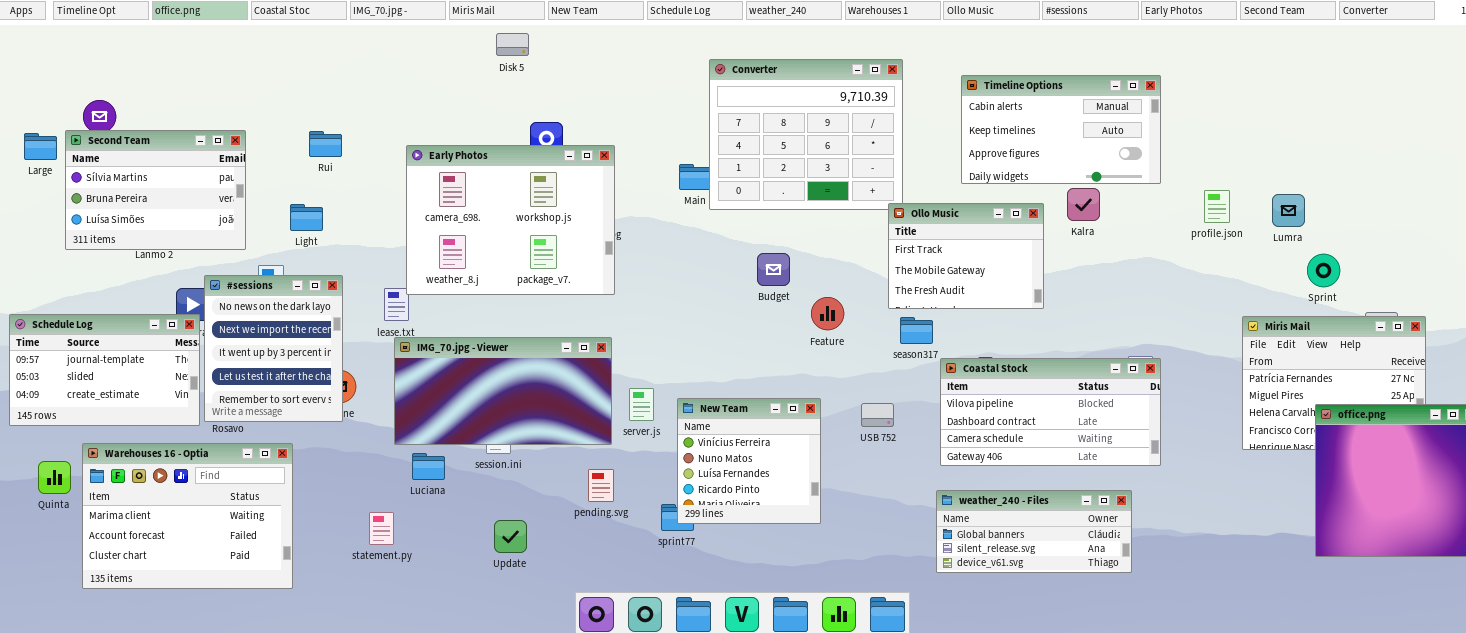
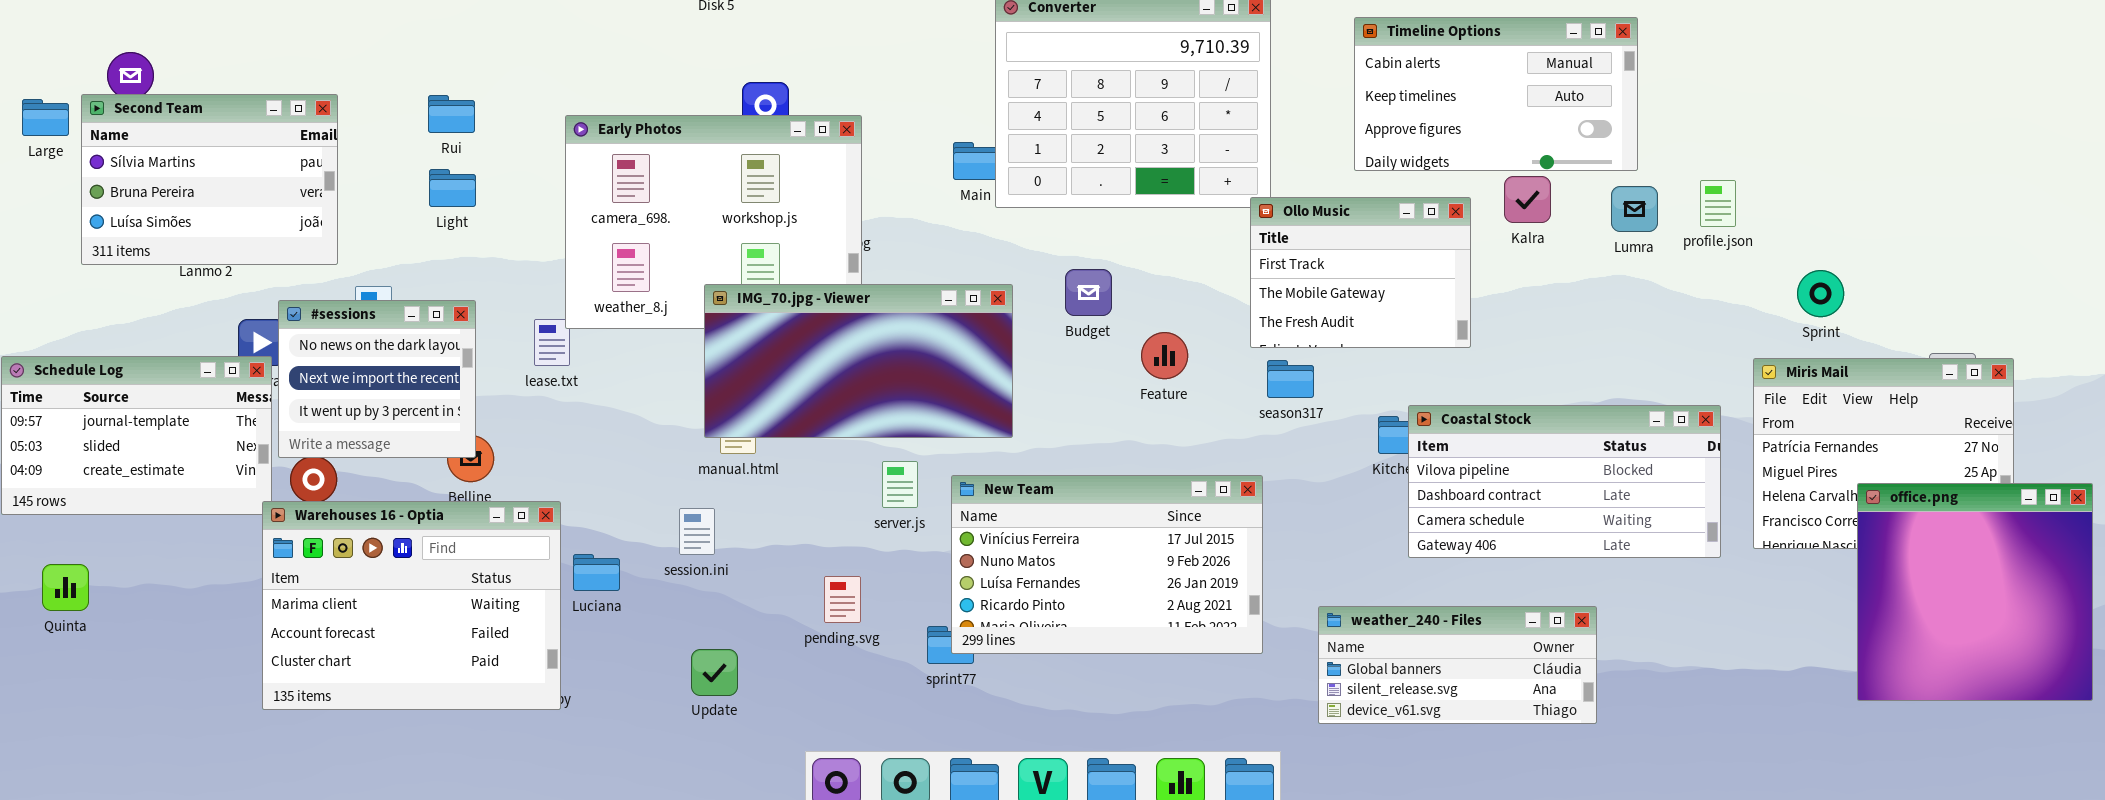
Lumra: [1272,194,1305,227] -> [1611,186,1658,232], moved
Light: [290,204,323,231] -> [429,169,476,207], moved
Sprint: [1307,254,1340,287] -> [1797,270,1844,317], moved
#sessions: [204,275,343,422] -> [278,300,476,458], resized
IMG_70.jpg - Viewer: [394,337,612,445] -> [704,284,1013,438], moved
Coastal Stock: [940,358,1161,466] -> [1408,405,1721,558], moved
New Team: [677,398,821,524] -> [951,475,1263,654], resized
Warehouses 16 - Optia: [82,443,293,589] -> [262,501,561,710], moved

